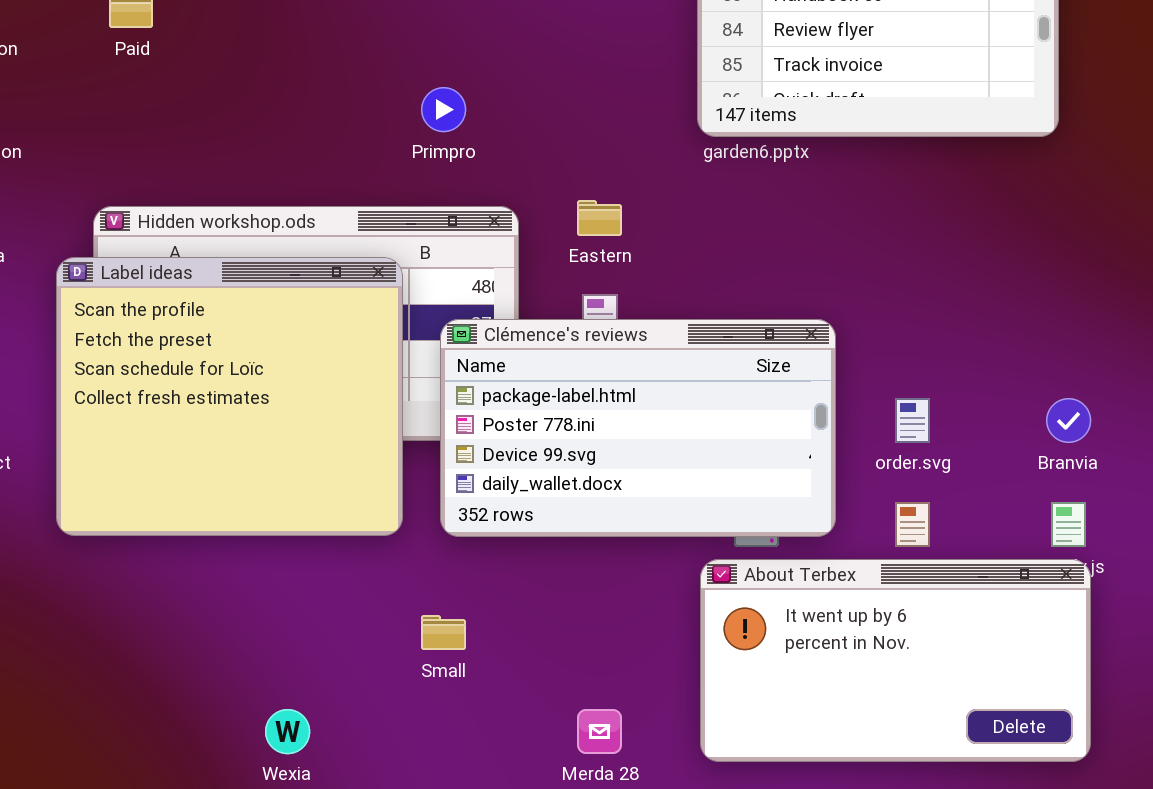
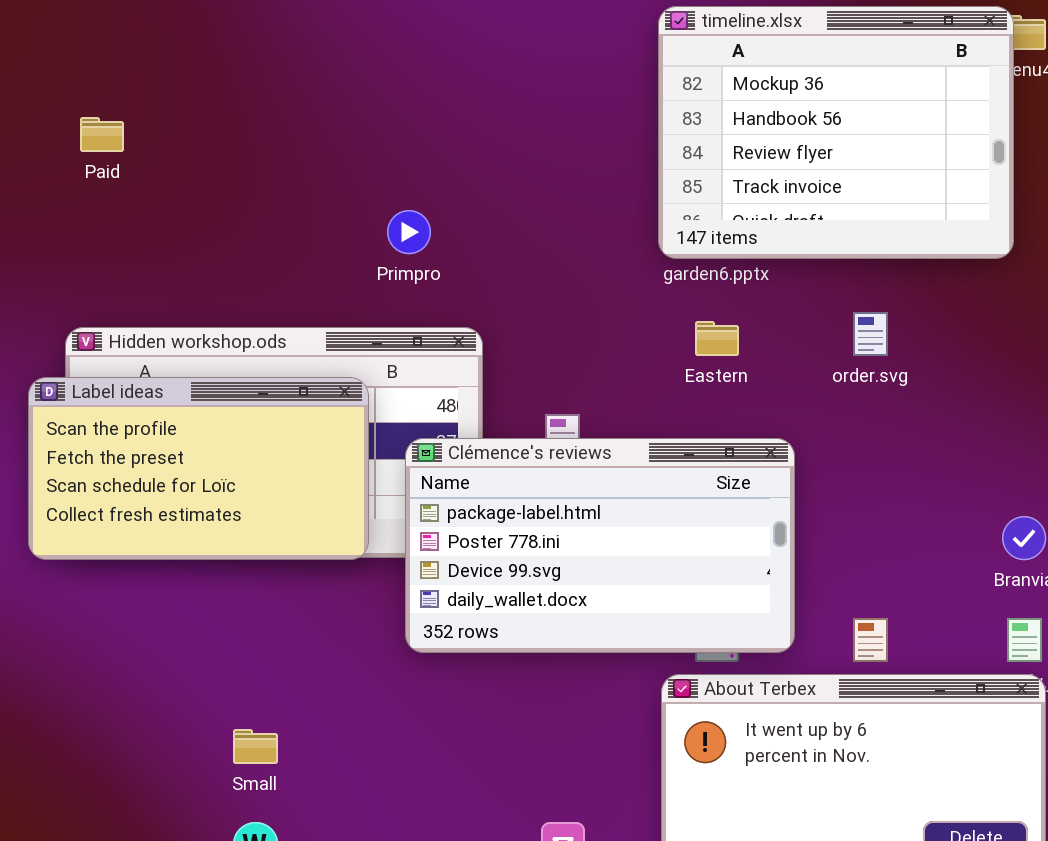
Eastern: [577,200,622,236] -> [695,321,739,356], moved
Label ideas: [56,257,403,536] -> [28,377,369,560], resized
order.svg: [895,398,930,443] -> [853,312,888,356], moved
Small: [421,615,466,650] -> [233,729,278,764], moved

